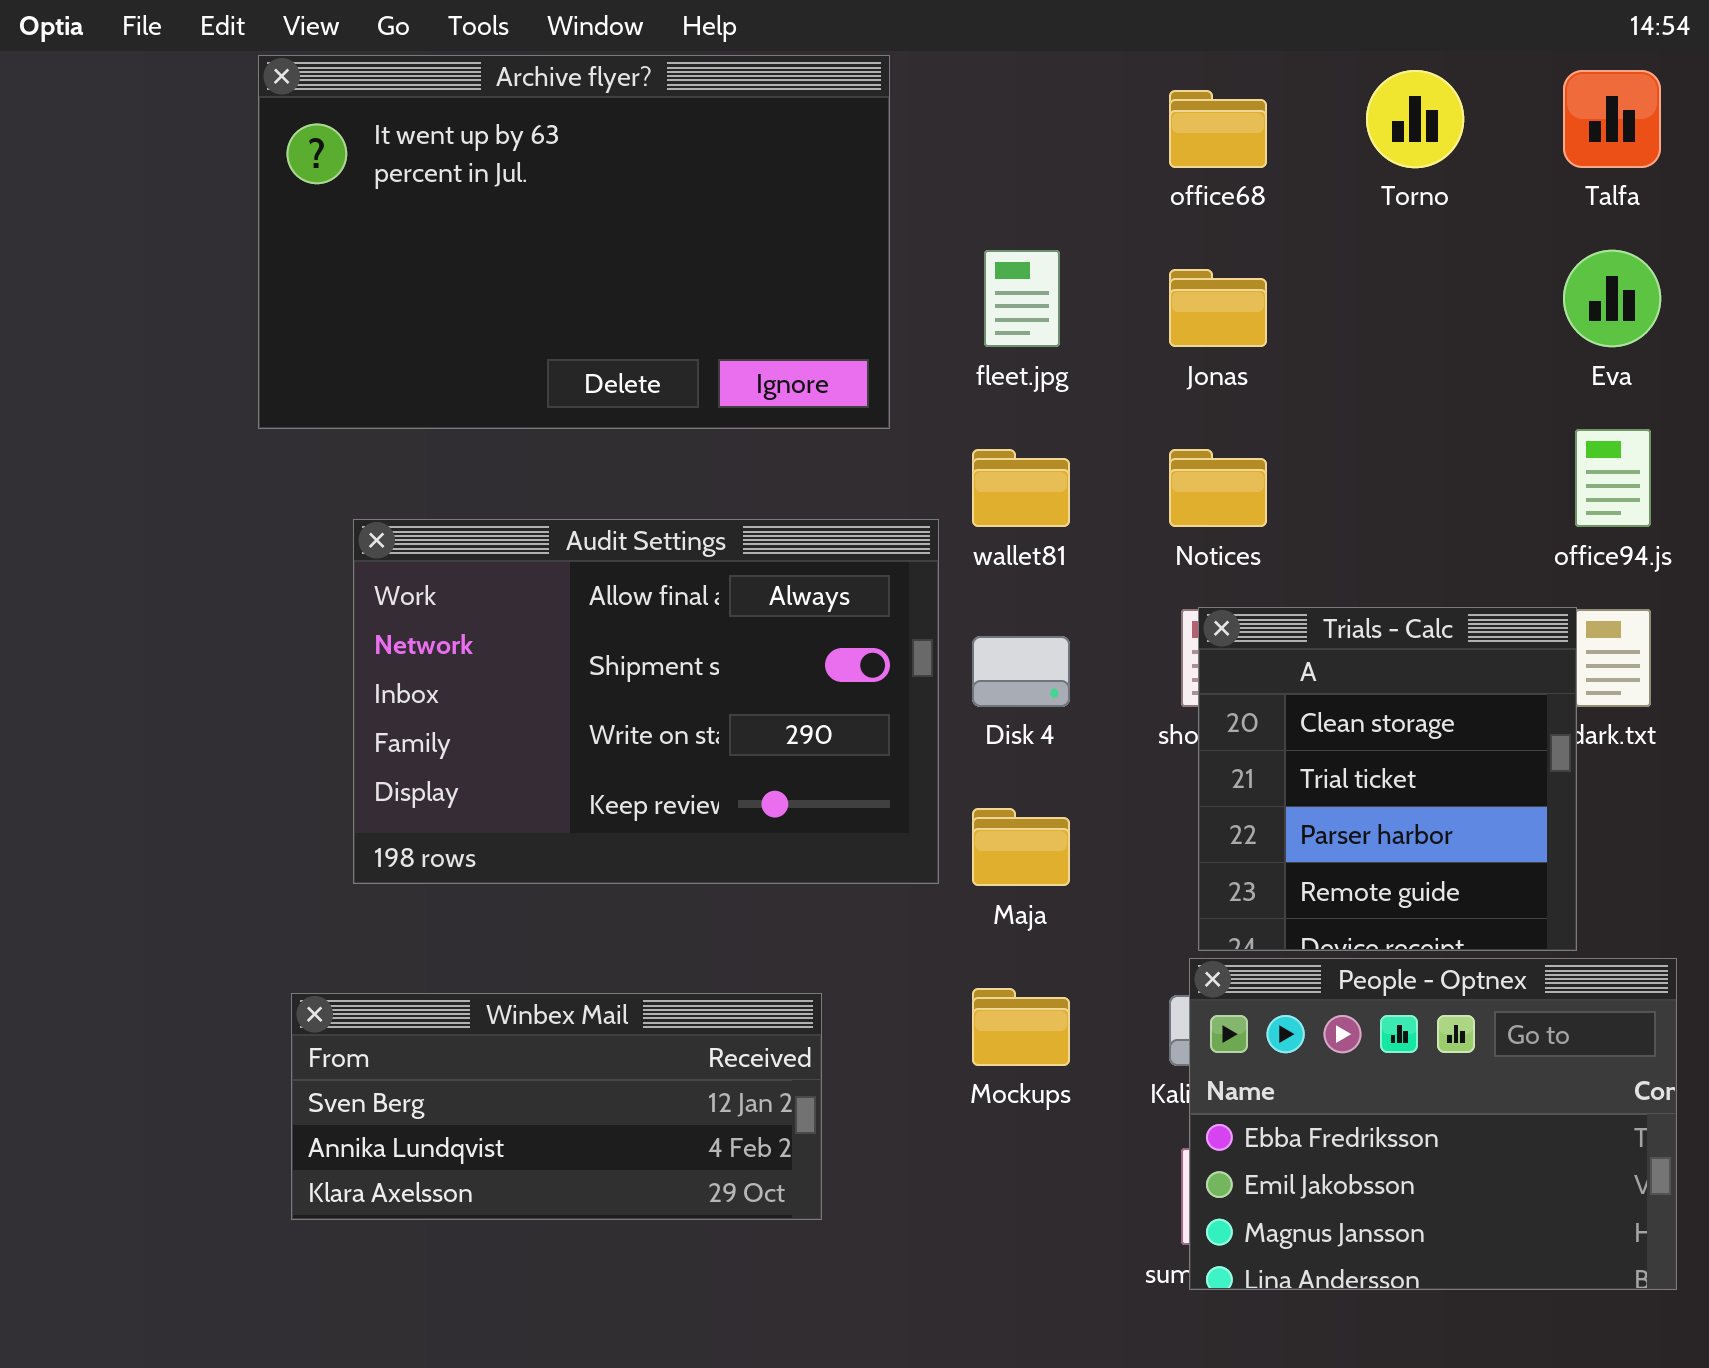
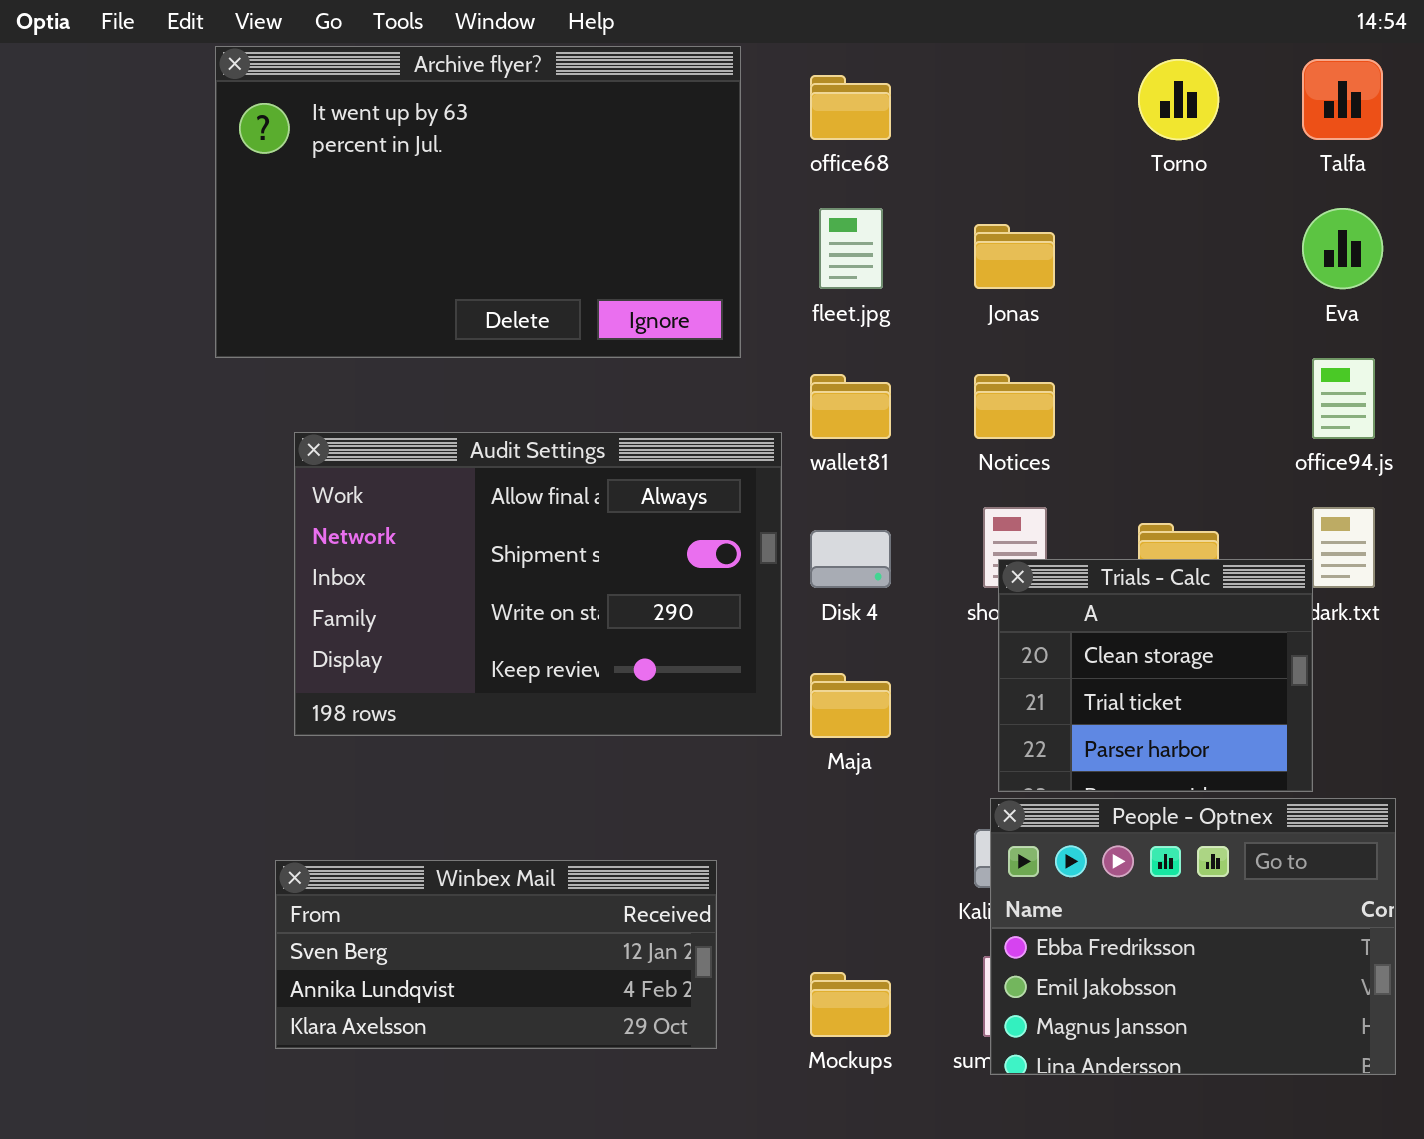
office68: [1169,90,1267,168] -> [810,75,891,140], moved
Trials - Calc: [1198,607,1577,951] -> [998,559,1313,792], resized
Mockups: [972,988,1070,1066] -> [810,972,891,1037], moved
Winbex Mail: [291,993,822,1220] -> [275,860,717,1049], moved

